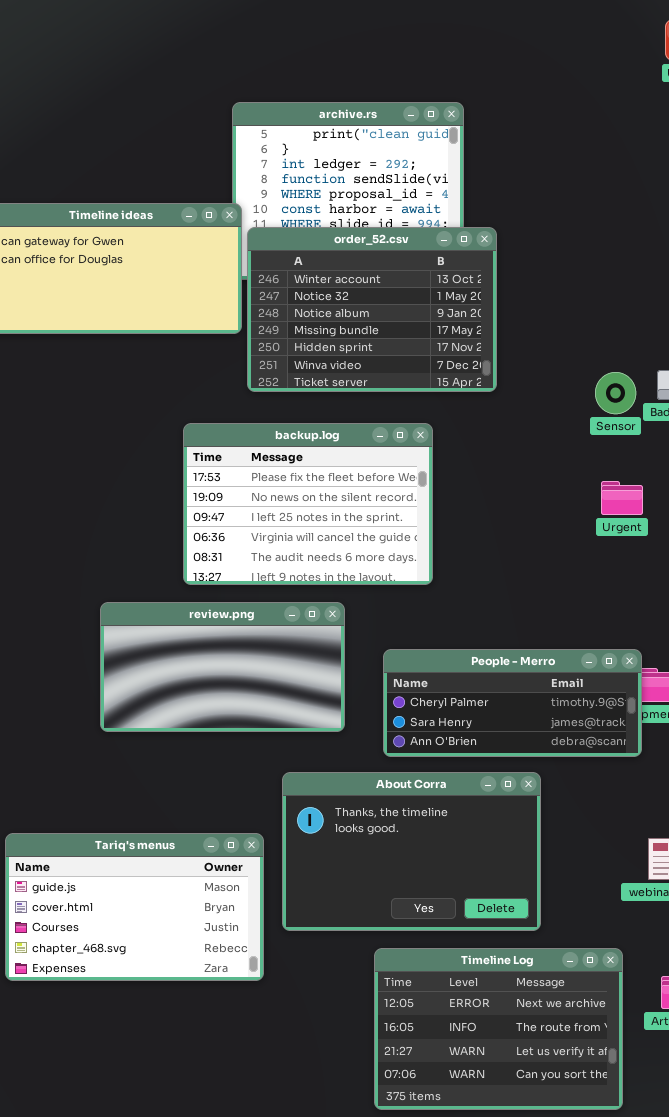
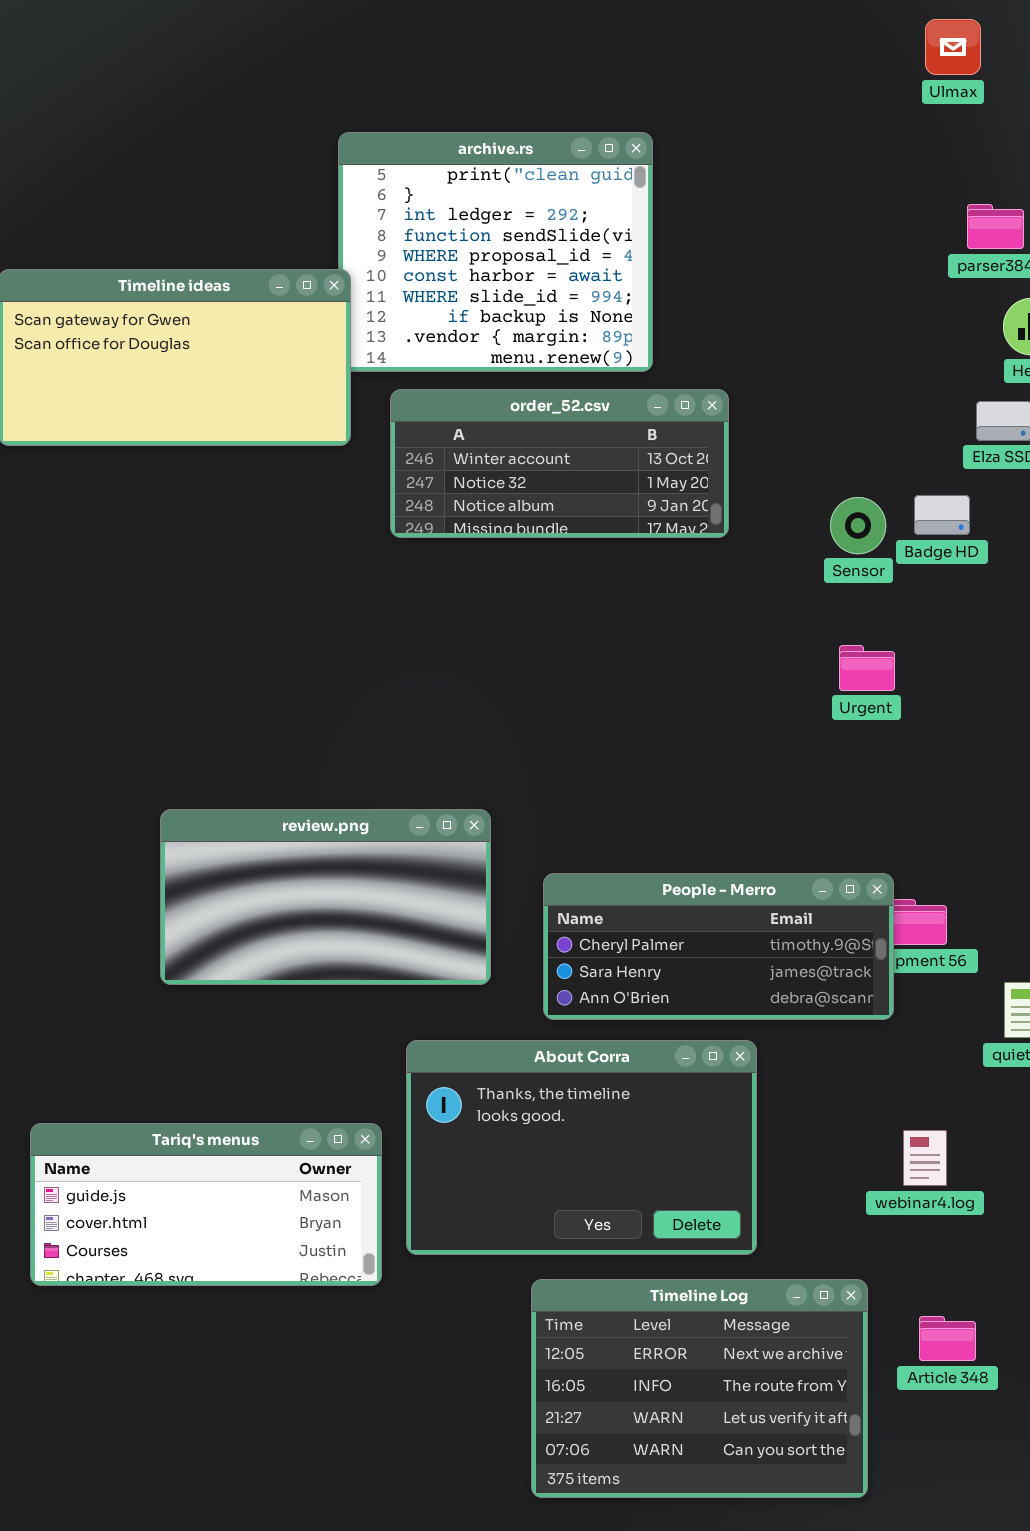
order_52.csv: [247,227,497,392] -> [390,389,729,538], moved, resized
backup.log: [183,423,433,585] -> none, closed
Tariq's menus: [5,833,264,981] -> [30,1123,382,1286], resized

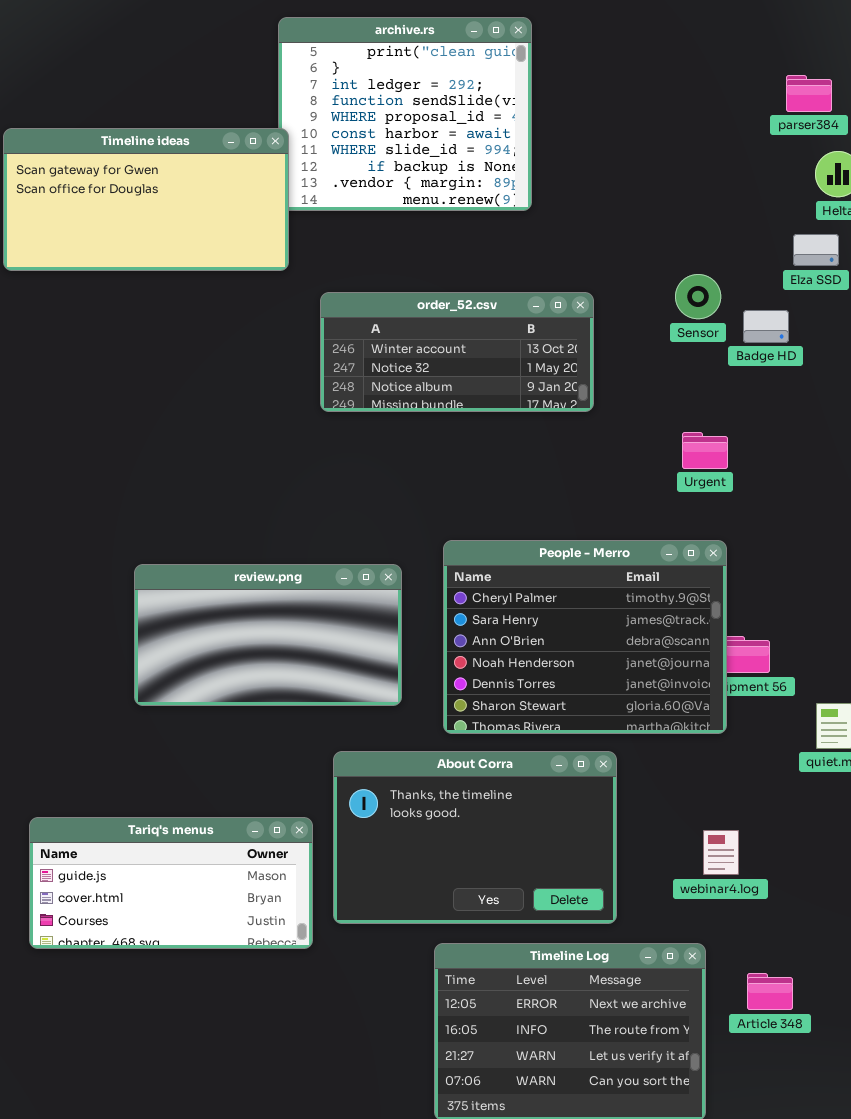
order_52.csv: [390,389,729,538] -> [320,292,594,412], moved
Sensor: [830,497,886,554] -> [675,274,721,319], moved
People - Merro: [543,873,894,1020] -> [443,540,727,734], resized
webinar4.log: [903,1130,947,1186] -> [703,830,739,875], moved

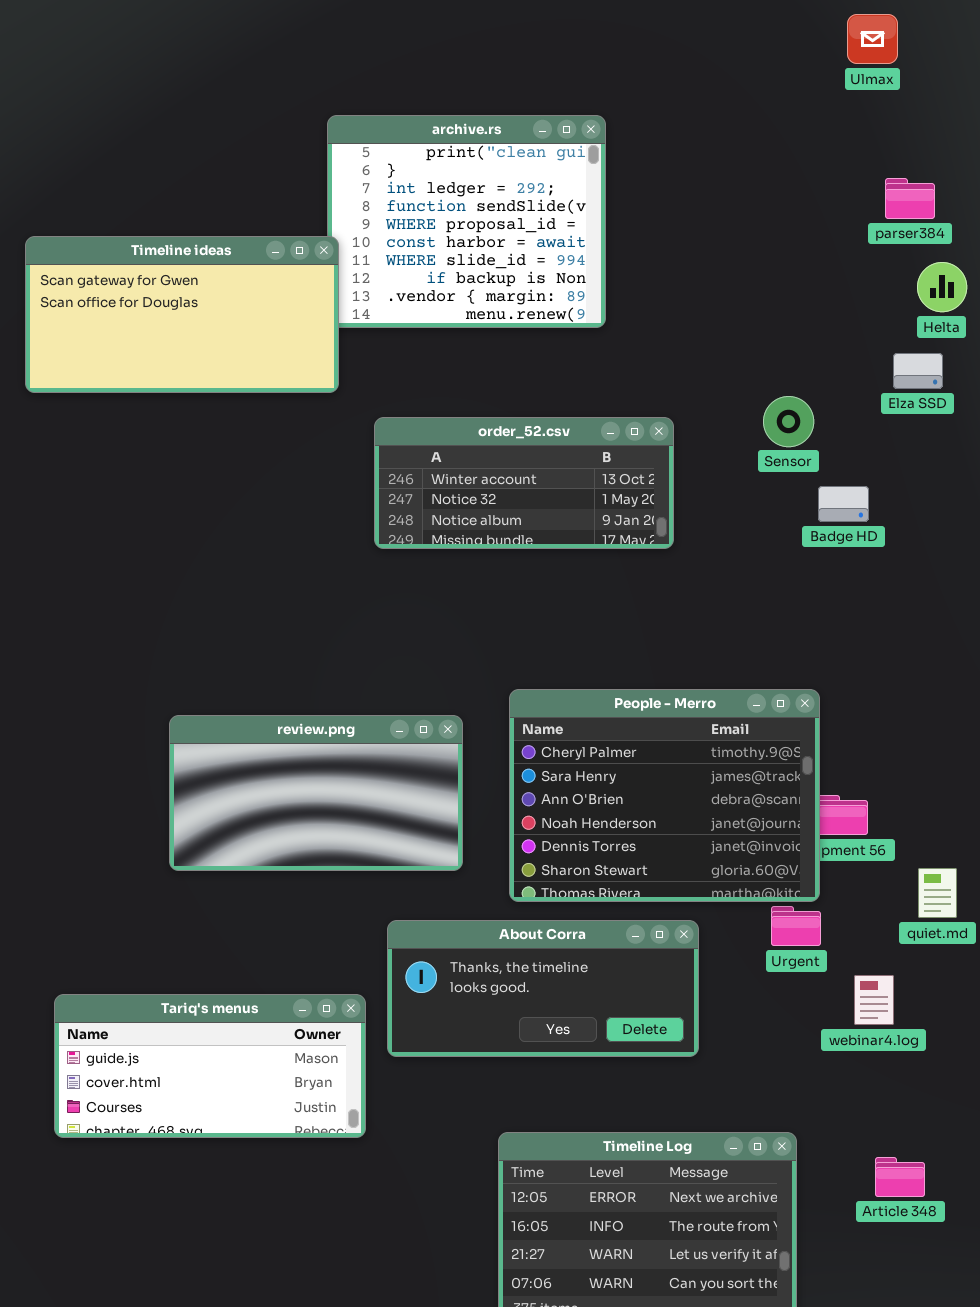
Badge HD: [743,310,789,343] -> [818,486,869,522], moved
Urgent: [682,432,728,469] -> [771,906,821,946], moved
About Corra: [333,751,617,924] -> [387,920,699,1057], resized
webinar4.log: [703,830,739,875] -> [854,975,894,1025], moved
Article 348: [747,973,793,1010] -> [875,1157,925,1197], moved

